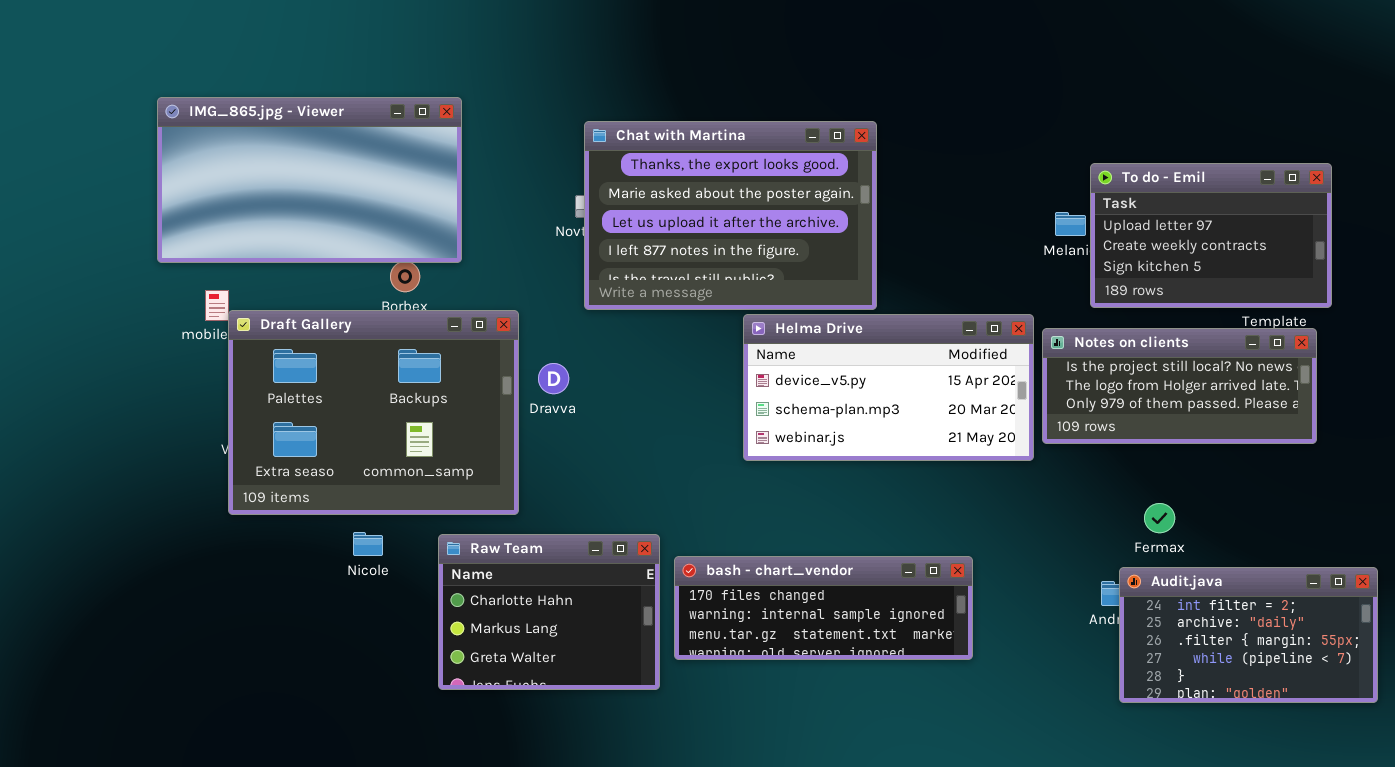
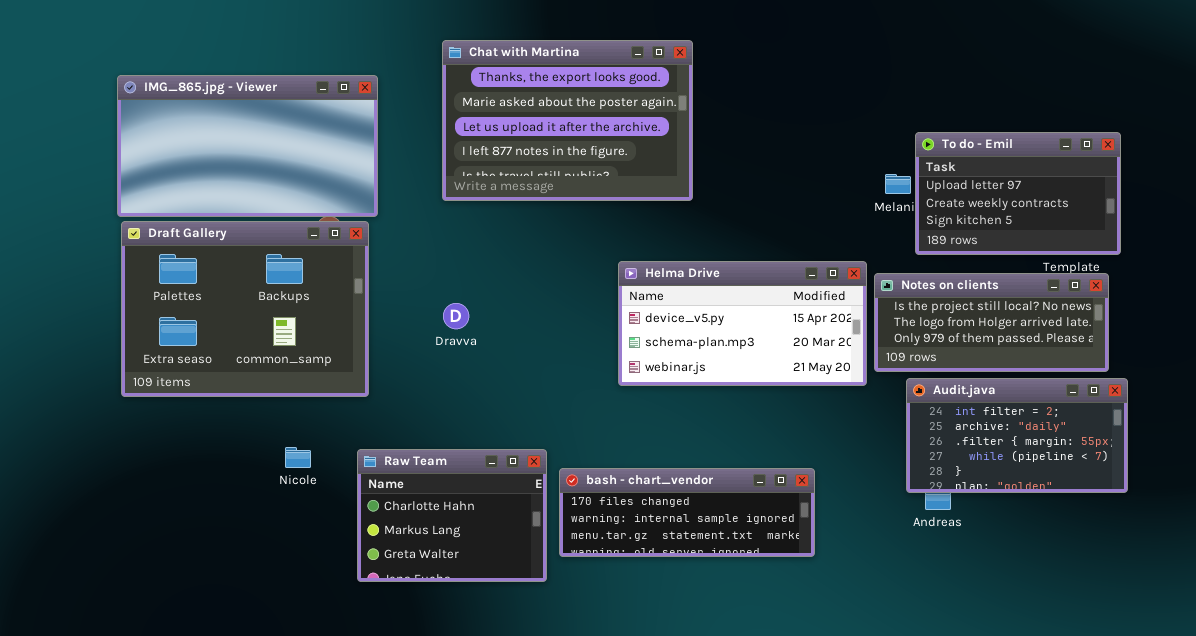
Chat with Martina: [584,121,877,310] -> [442,40,693,201], moved
Draft Gallery: [228,310,519,515] -> [121,221,369,397], moved
Audit.java: [1119,567,1378,703] -> [906,378,1128,493], moved

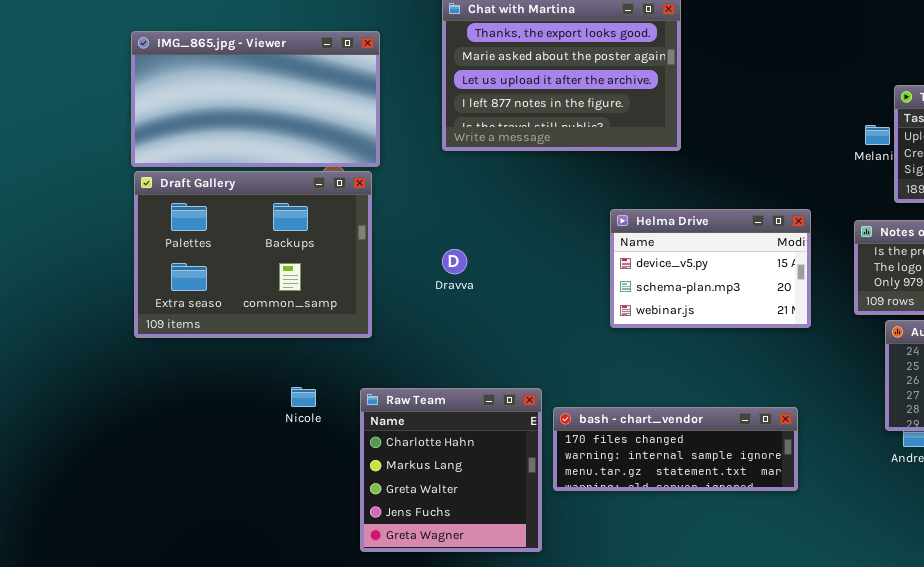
Helma Drive: [618,261,867,386] -> [610,209,811,328], resized
Raw Team: [357,449,547,582] -> [360,388,542,552], resized

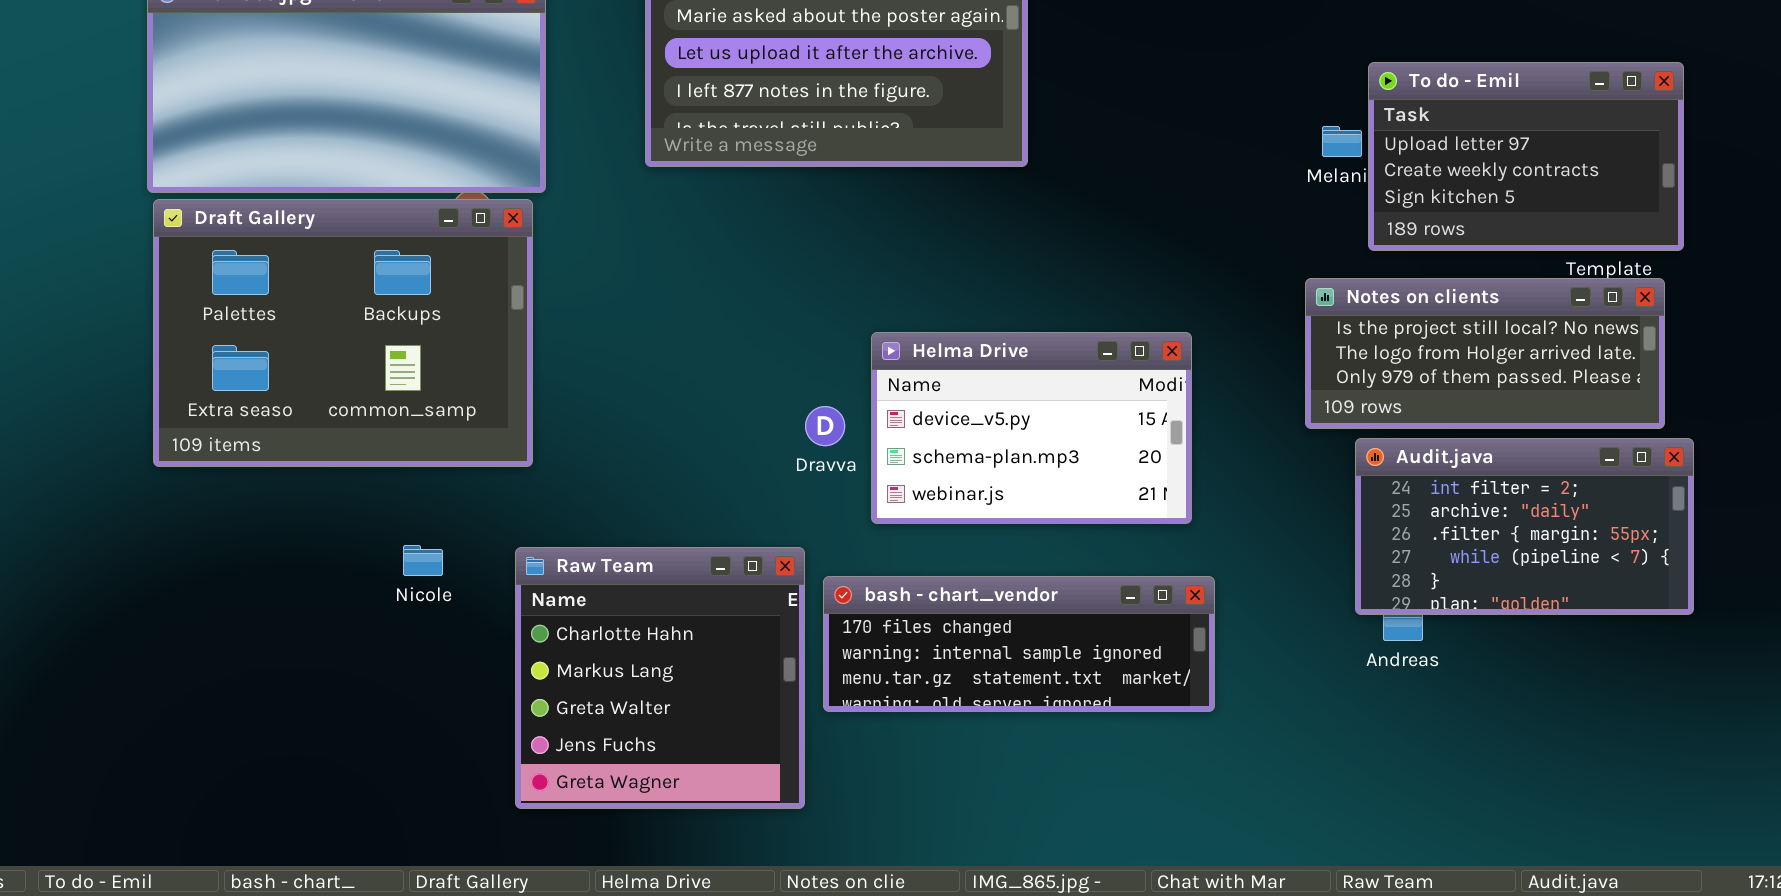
Helma Drive: [610,209,811,328] -> [871,332,1192,524], moved
Dravva: [442,249,467,274] -> [805,406,845,446], moved

